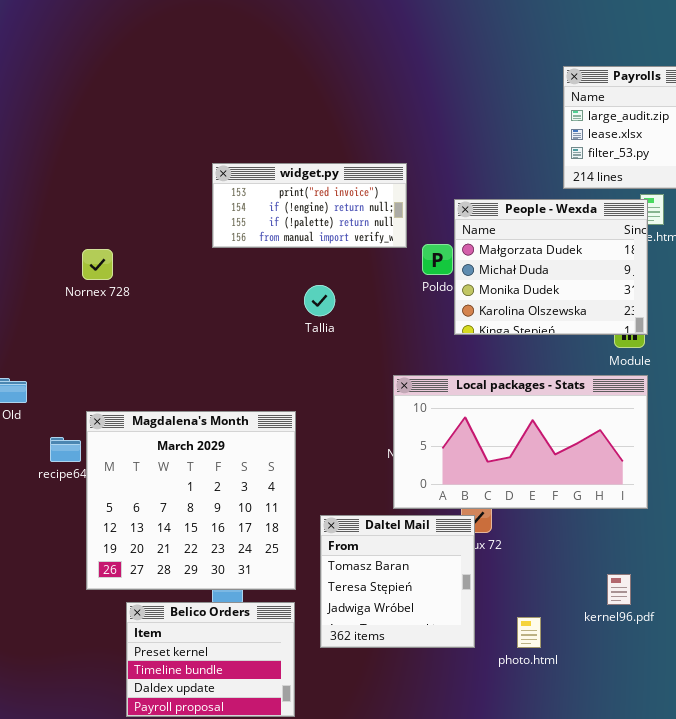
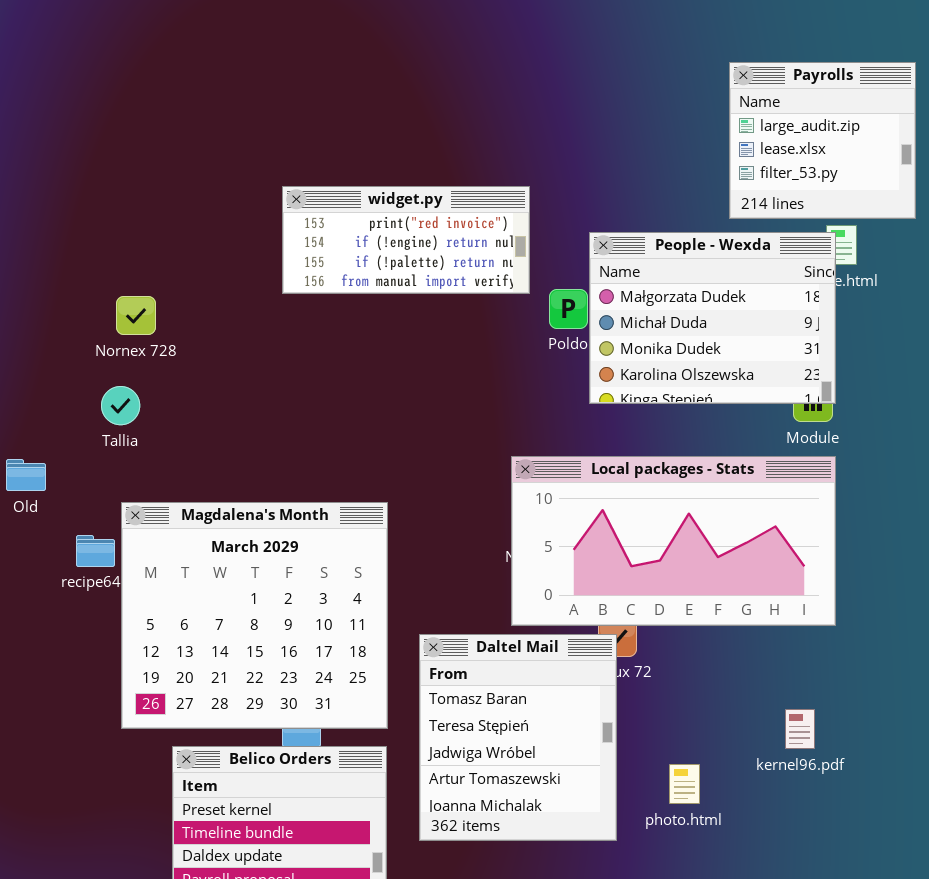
Tallia: [304,285,335,316] -> [101,386,140,425], moved
Daltel Mail: [320,515,475,648] -> [419,634,617,841], resized

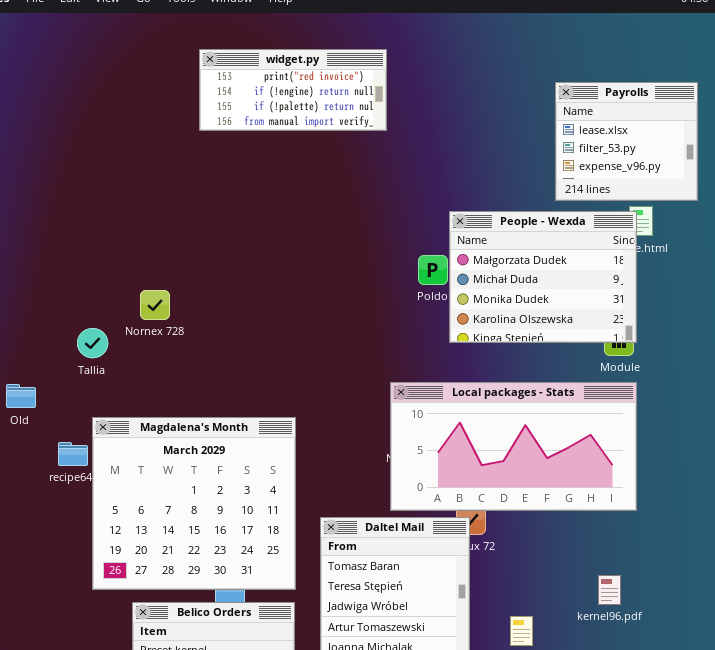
Payrolls: [729,62,916,219] -> [555,82,698,201], scrolled down 1 row
widget.py: [282,186,530,294] -> [199,49,387,131], moved
Nornex 728: [116,296,156,335] -> [140,290,170,320], moved

